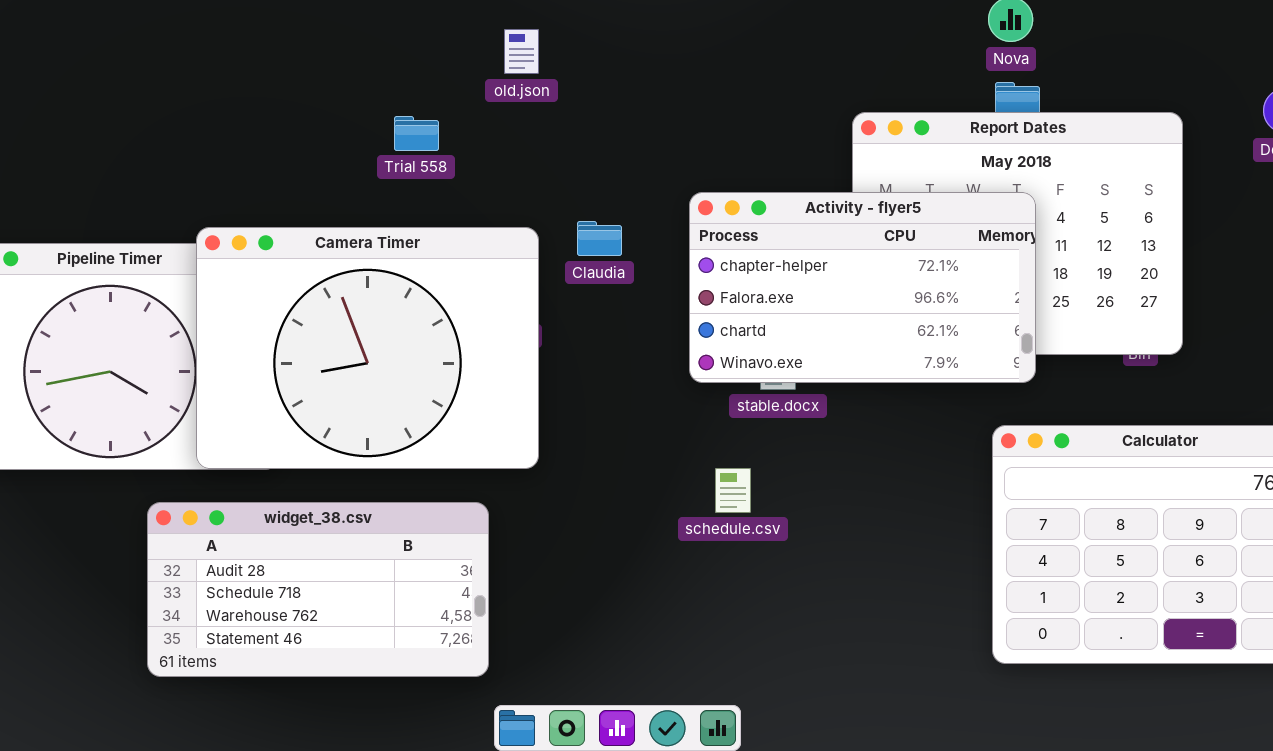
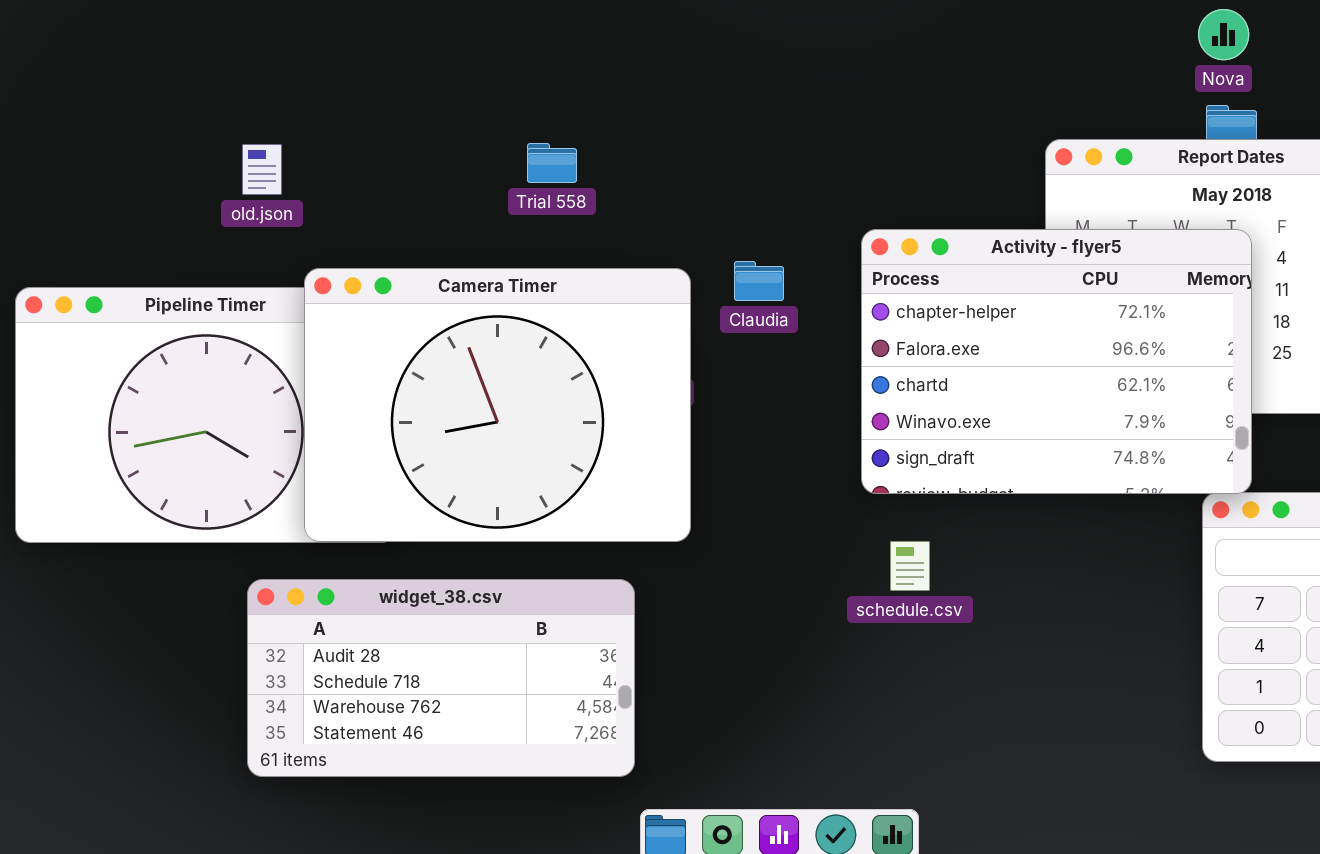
old.json: [504,29,539,74] -> [242,144,282,195], moved
Activity - flyer5: [689,192,1036,383] -> [861,229,1252,494], resized

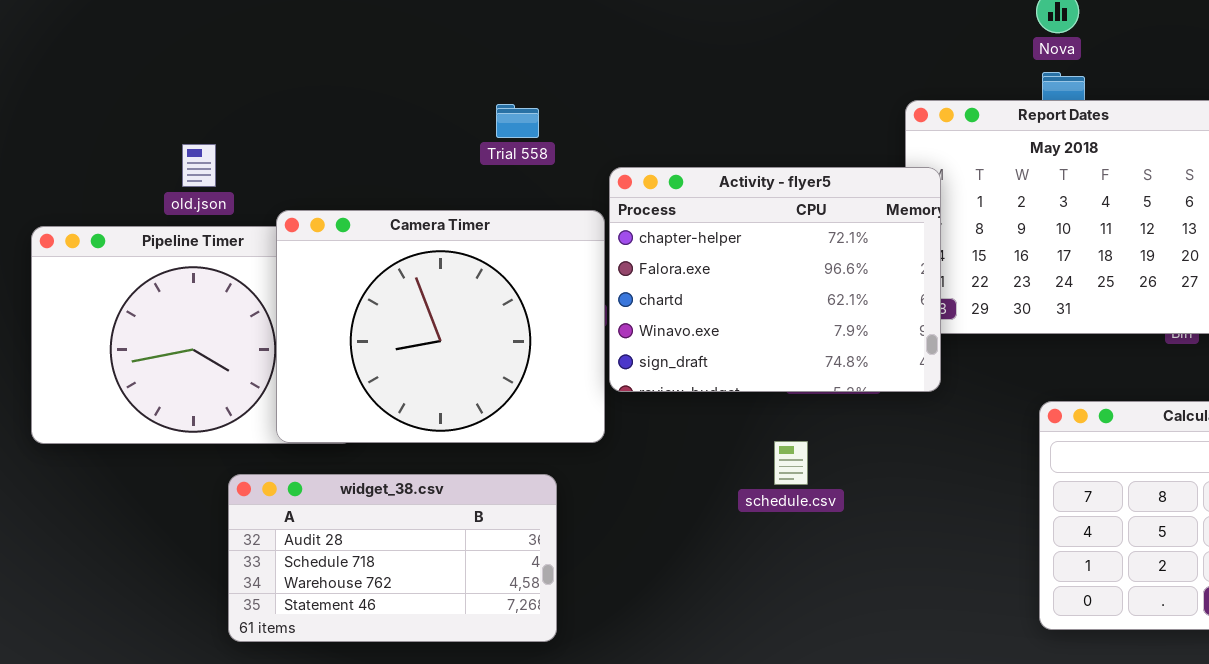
Trial 558: [527,143,577,183] -> [496,104,539,138], moved
old.json: [242,144,282,195] -> [182,144,216,187], moved
Activity - flyer5: [861,229,1252,494] -> [609,167,941,392], moved

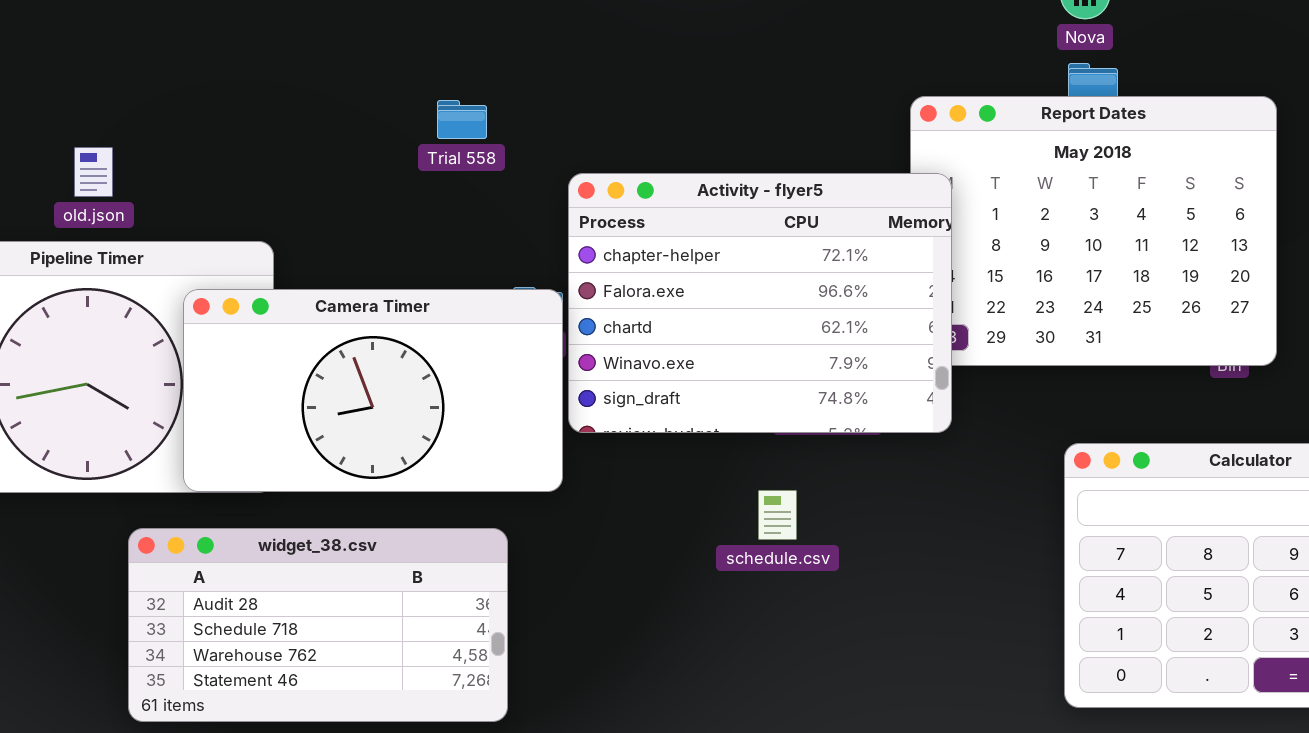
Camera Timer: [276,210,605,443] -> [183,289,563,492], resized

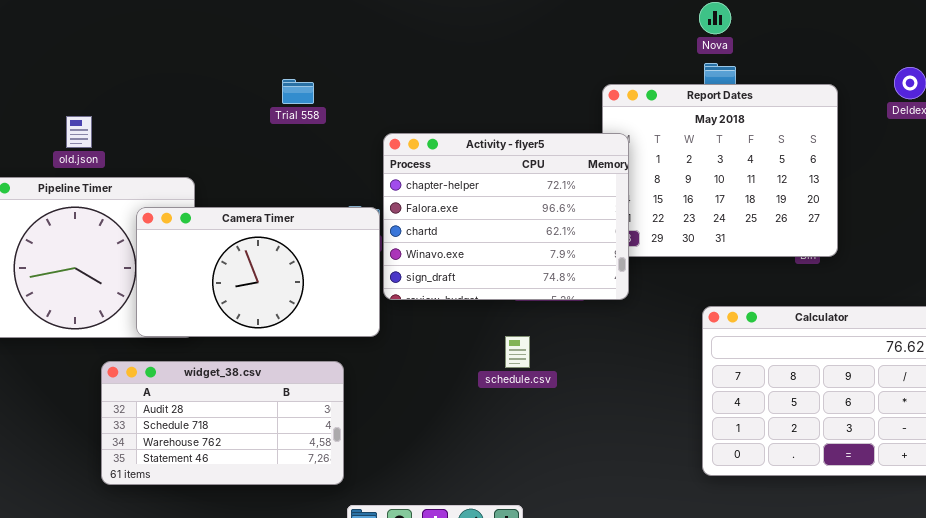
Trial 558: [437,100,487,139] -> [282,79,314,104], moved

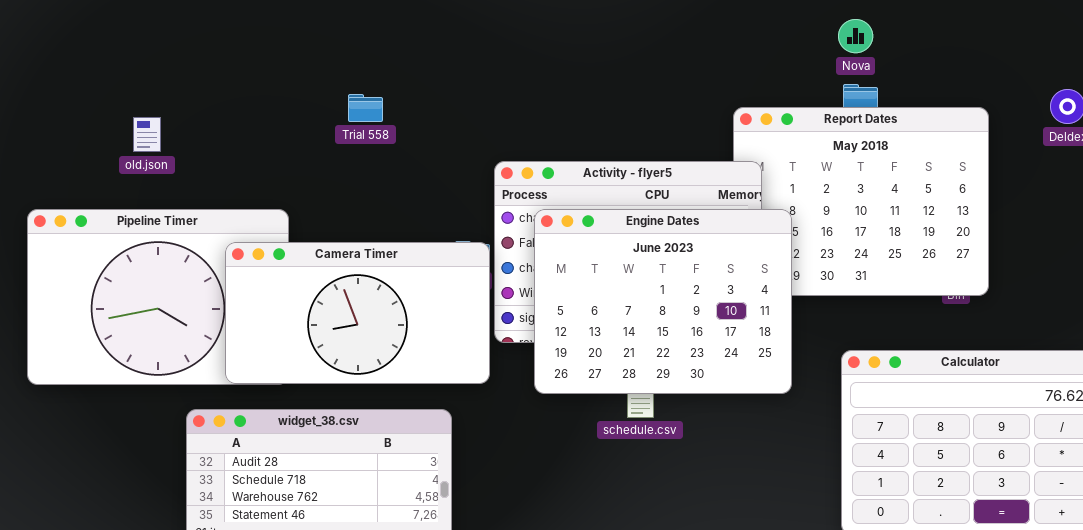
Trial 558: [282,79,314,104] -> [348,94,383,122], moved
old.json: [66,116,92,148] -> [133,117,161,152], moved
Engine Dates: none -> [534,209,792,394], opened

